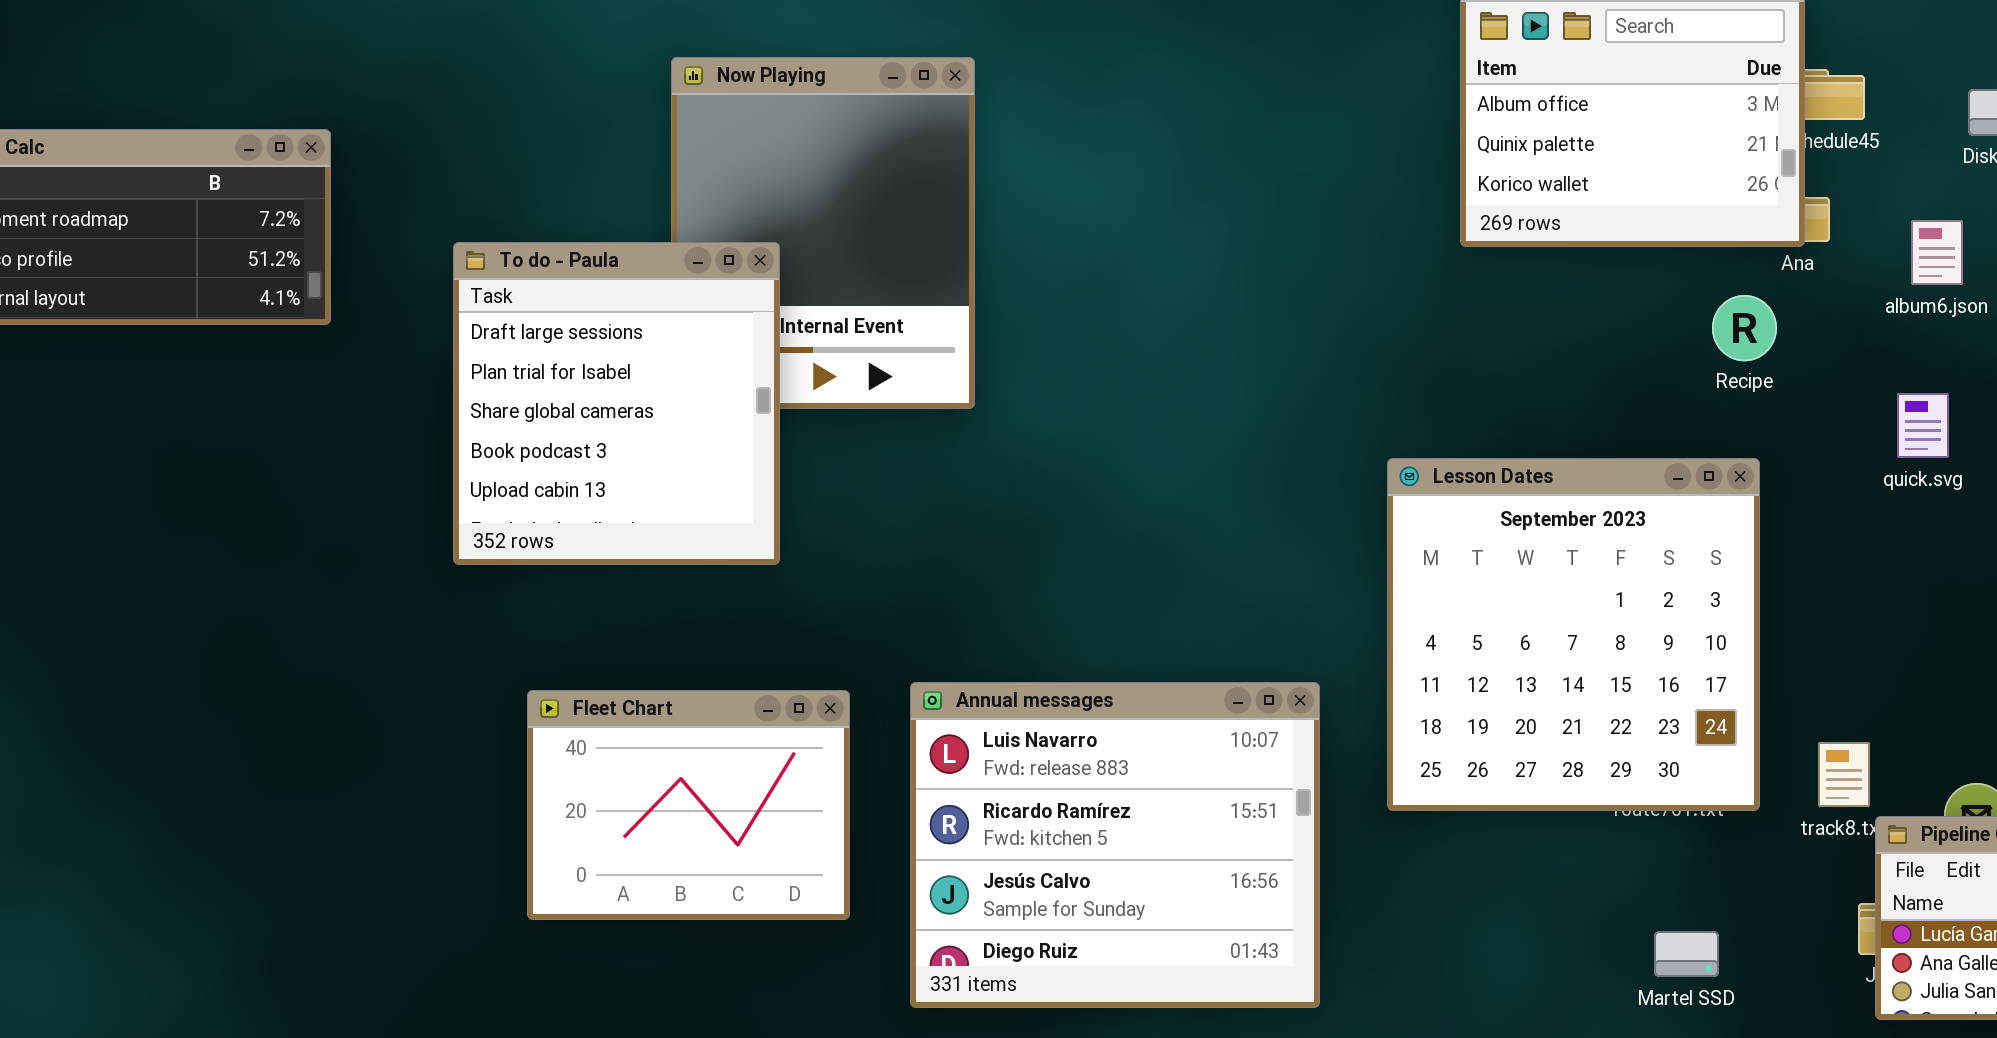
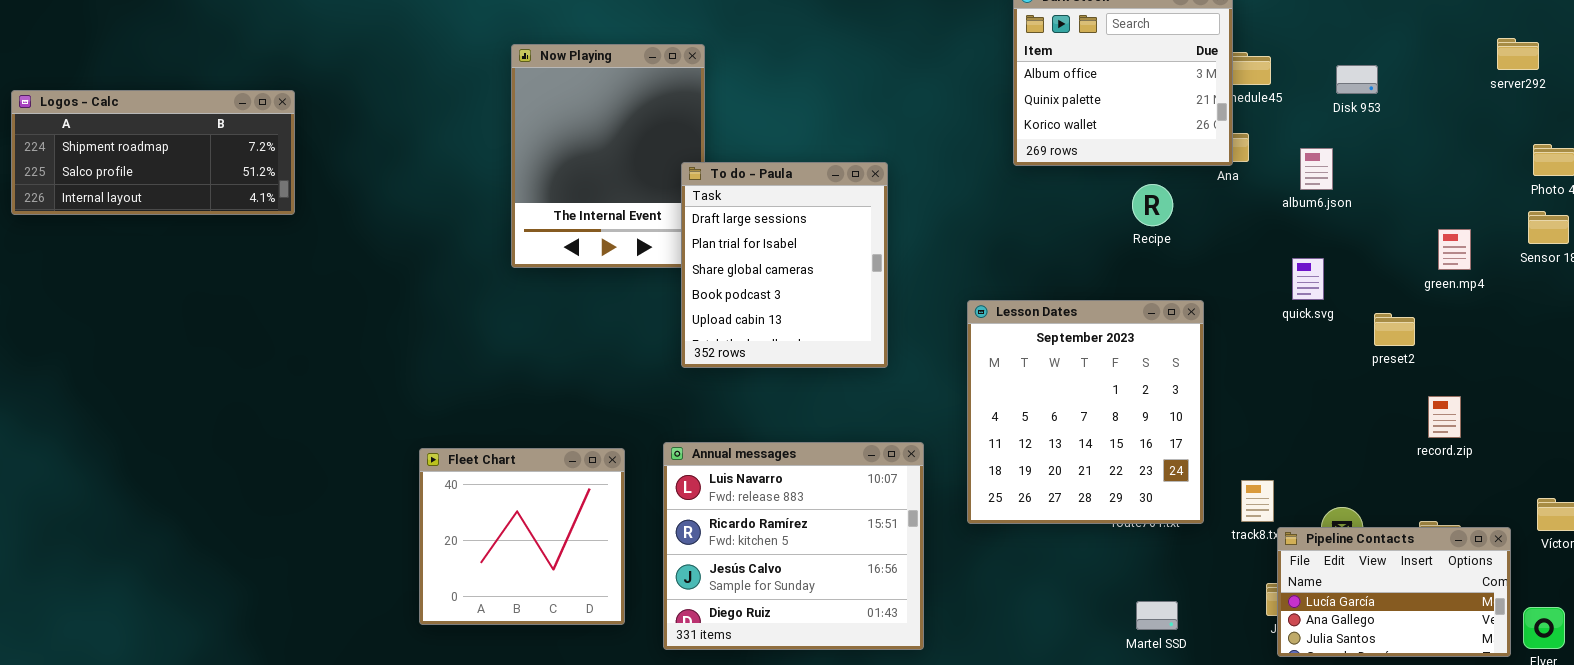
To do - Paula: [453,242,780,565] -> [681,162,888,368], moved
Recipe: [1712,295,1777,361] -> [1132,184,1173,226], moved
Fleet Chart: [527,690,850,920] -> [419,448,625,625], resized

